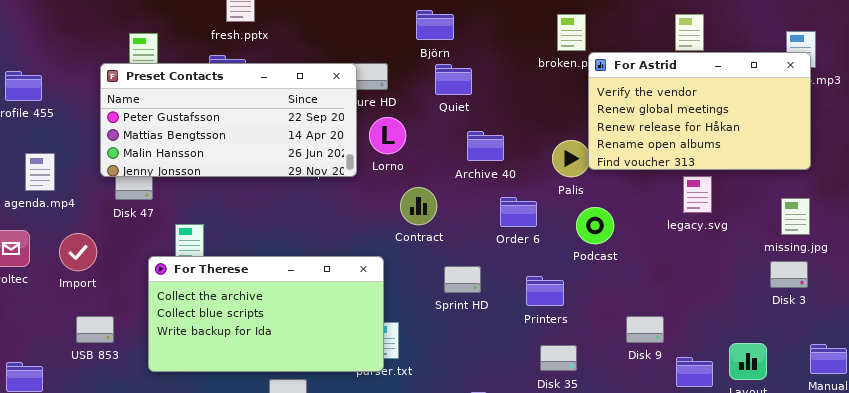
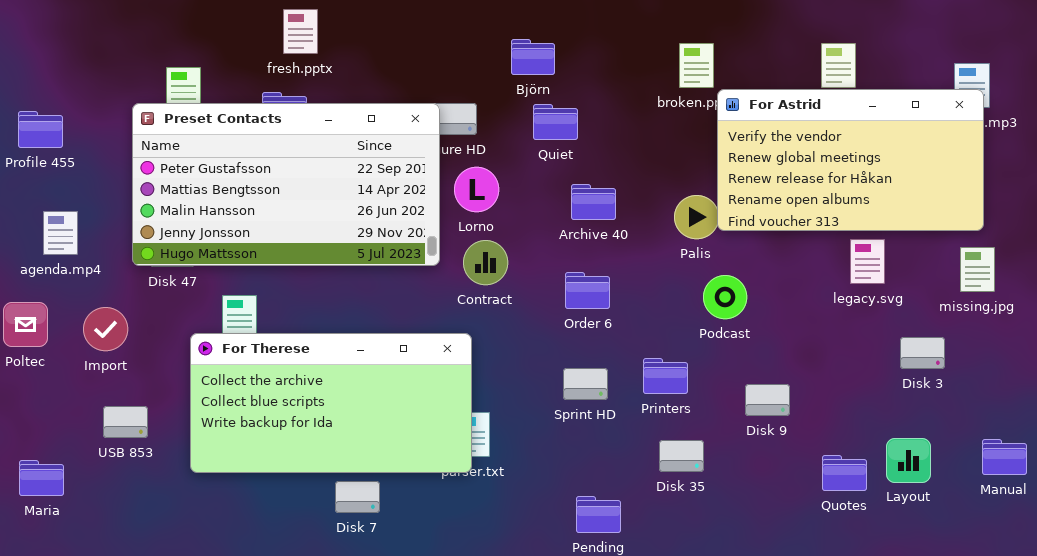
Preset Contacts: [100,63,357,177] -> [132,103,440,266], resized
legacy.svg: [683,176,712,213] -> [850,239,885,284], moved
Contract: [400,187,437,225] -> [463,240,508,285], moved
Order 6: [500,197,537,227] -> [565,272,610,309], moved
missing.jpg: [781,198,810,235] -> [960,247,995,292], moved
Disk 3: [770,261,808,288] -> [900,337,945,369], moved
Sprint HD: [444,266,481,293] -> [563,368,608,400], moved
Disk 9: [626,316,664,343] -> [745,384,790,416], moved

